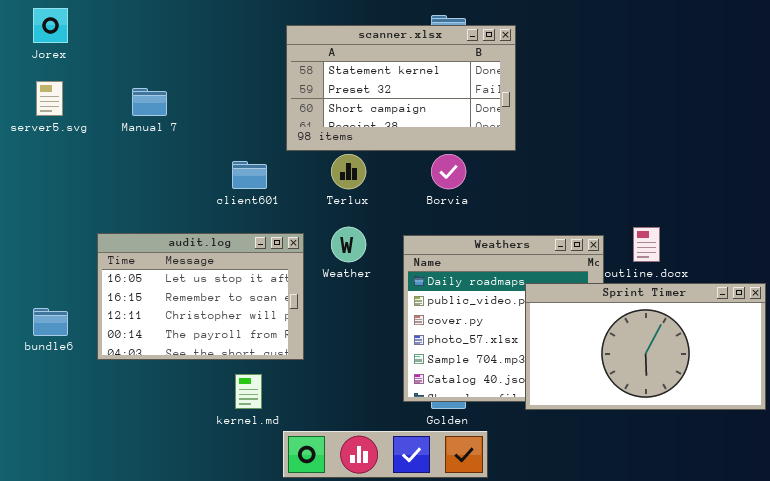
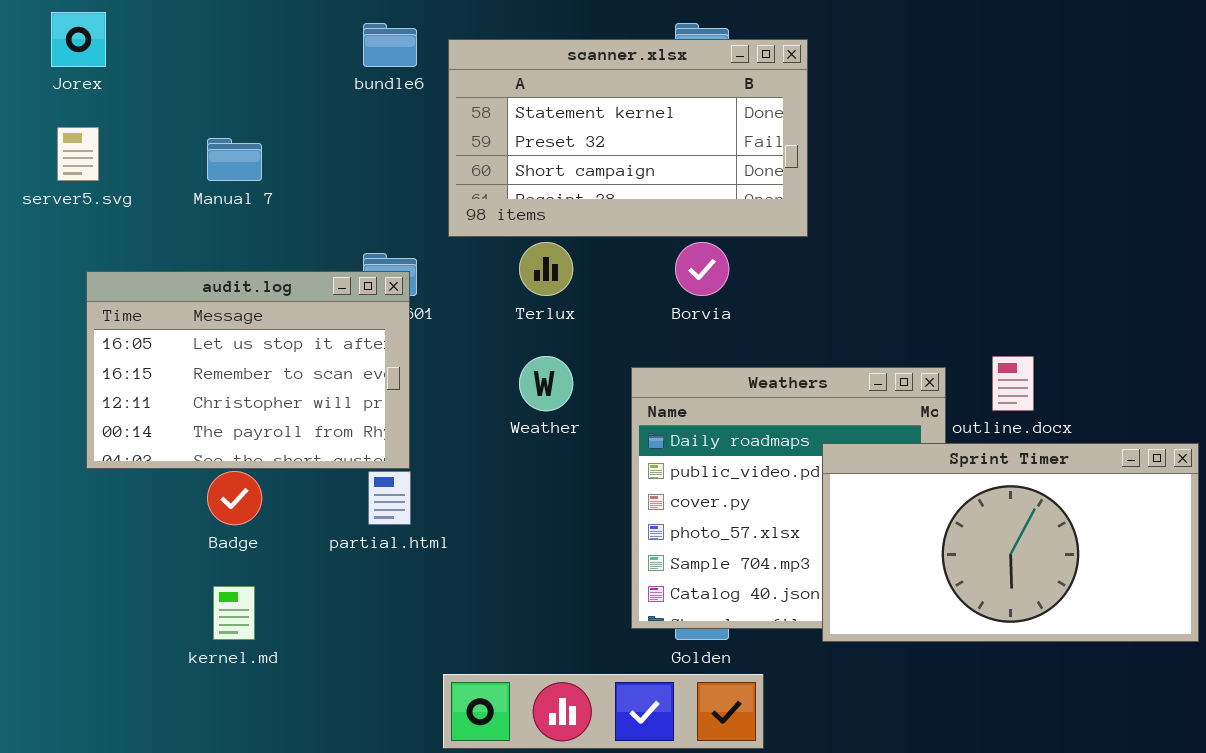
audit.log: [97,233,304,360] -> [86,271,410,469], moved
bundle6: [33,308,68,336] -> [363,23,417,67], moved
kernel.md: [235,374,262,409] -> [213,586,255,640], moved

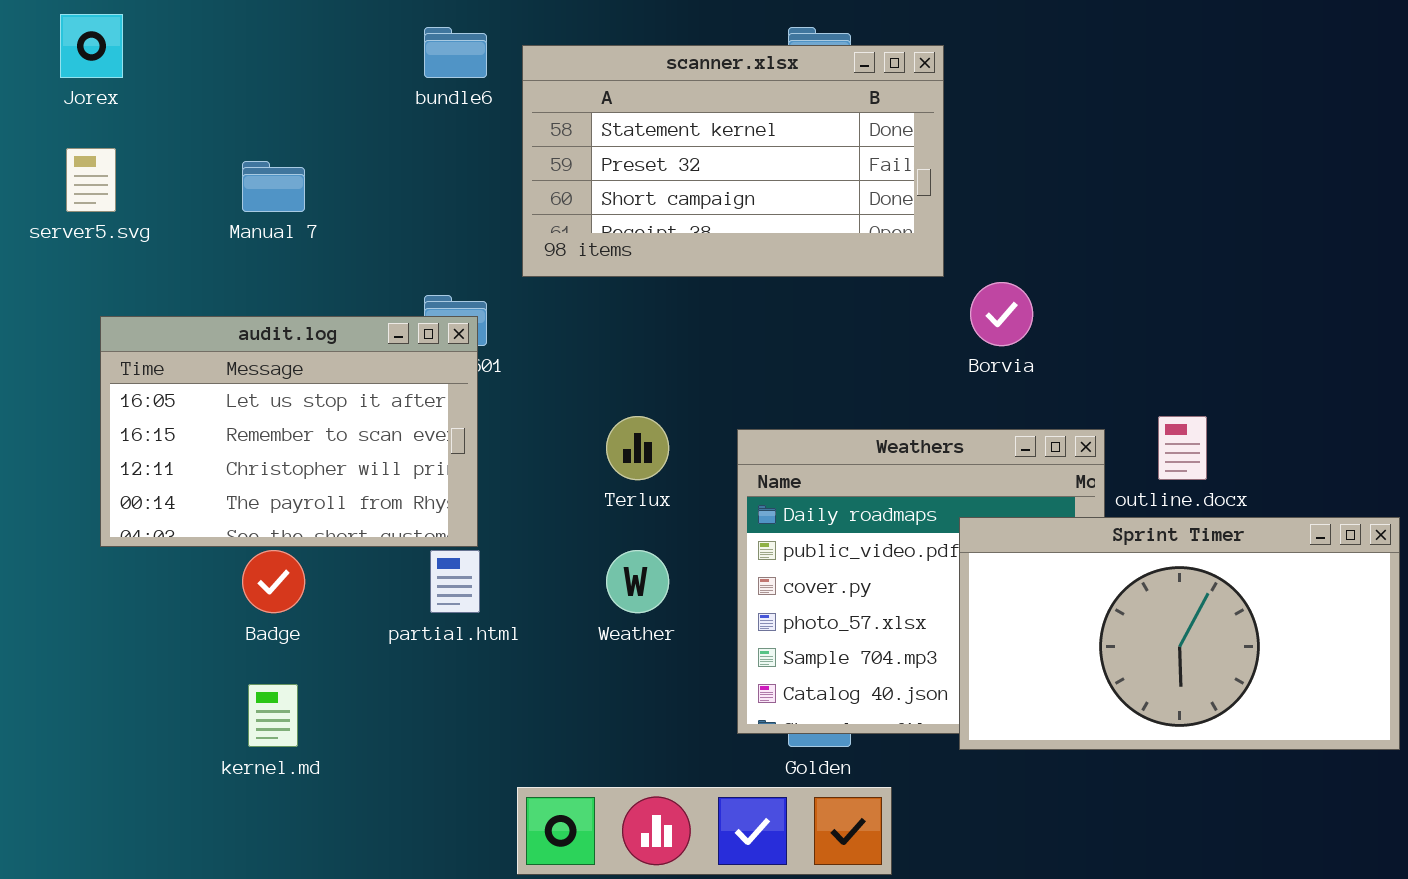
Terlux: [519,242,573,296] -> [606,416,669,480], moved
Borvia: [675,242,729,296] -> [970,282,1033,346], moved
Weather: [519,356,573,411] -> [606,550,669,613], moved

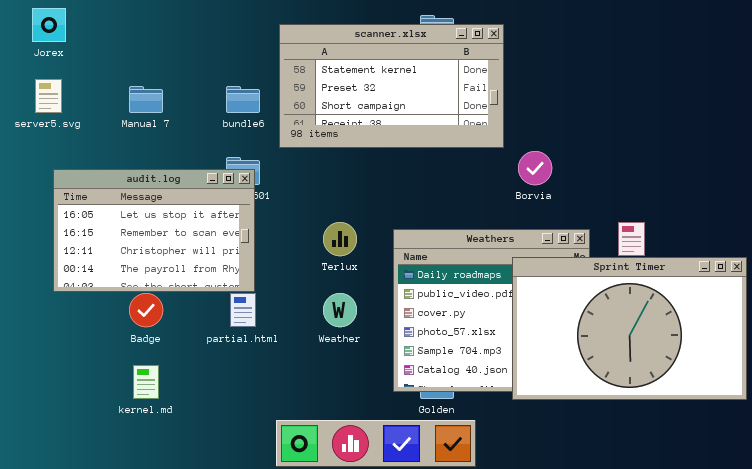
bundle6: [424,27,487,78] -> [226,86,260,113], moved
Sprint Timer: [959,517,1400,750] -> [512,257,747,400], resized

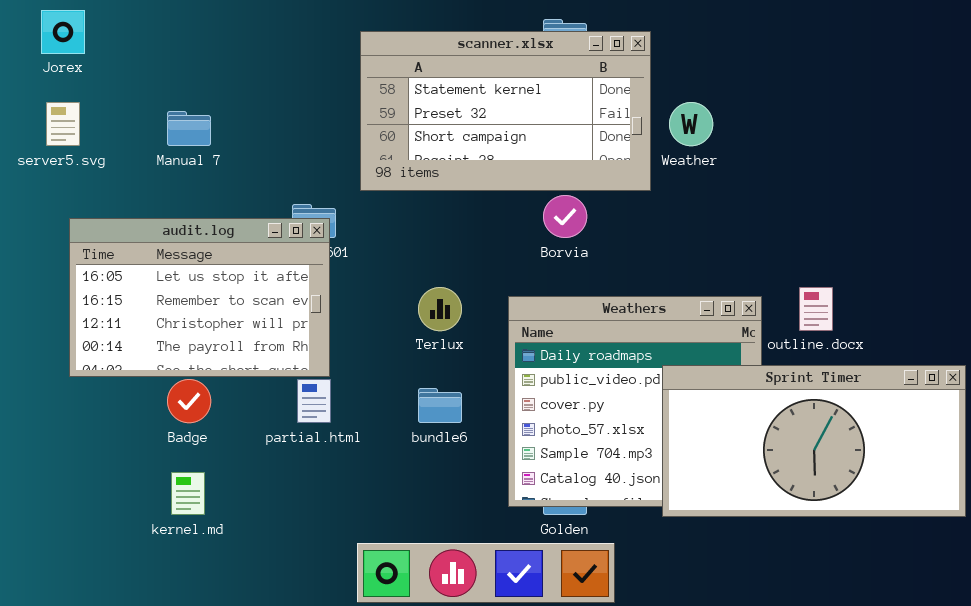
bundle6: [226,86,260,113] -> [418,388,462,423], moved
Borvia: [518,151,552,185] -> [543,195,587,238], moved
Sprint Timer: [512,257,747,400] -> [662,365,966,517], resized
Weather: [323,293,357,327] -> [669,102,713,146], moved

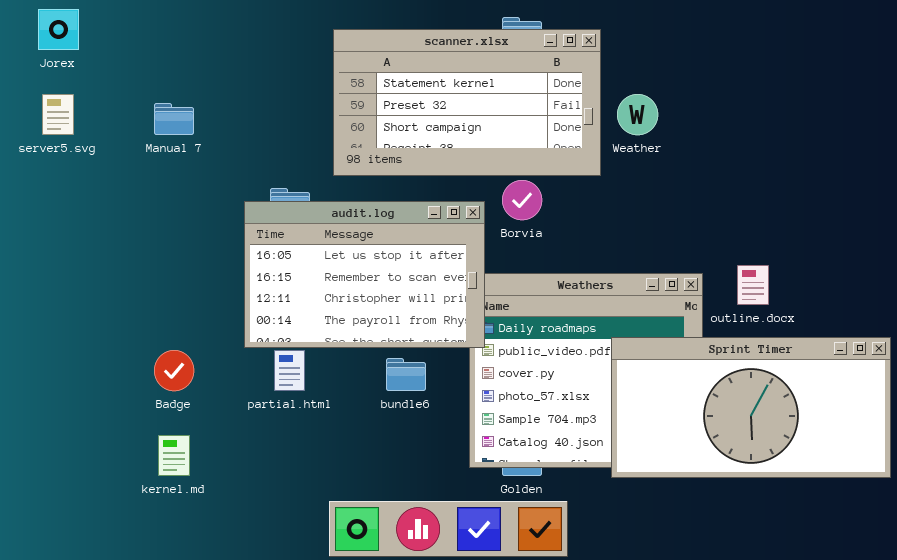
audit.log: [69,218,330,377] -> [244,201,485,348], moved

